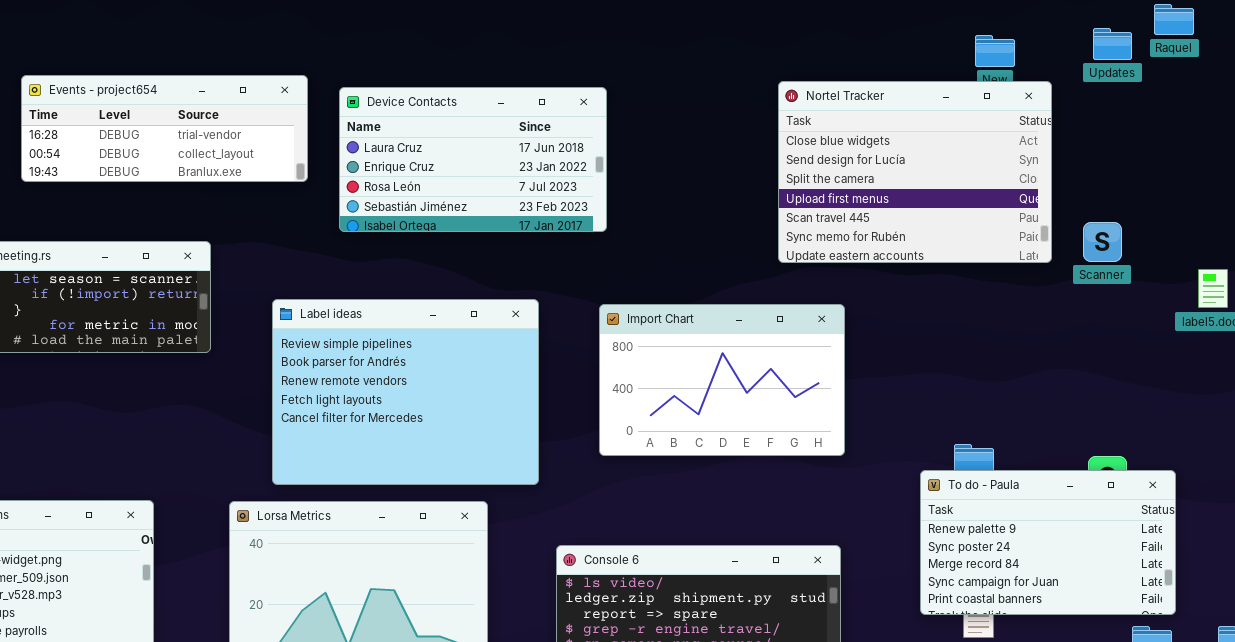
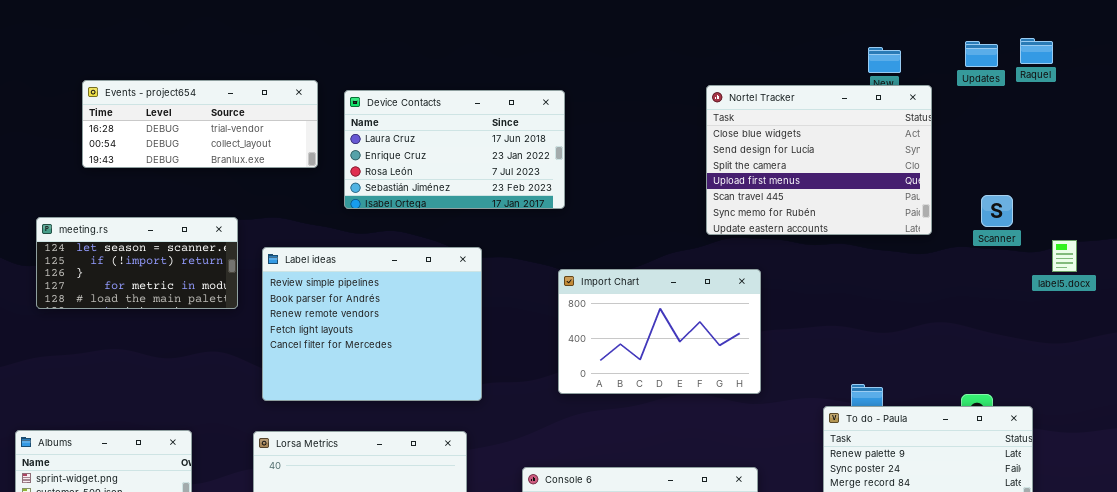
Raquel: [1154,4,1194,35] -> [1020,38,1053,64], moved
Scanner: [1083,222,1122,262] -> [981,195,1013,227], moved
Label ideas: [272,299,539,485] -> [262,247,482,401], moved

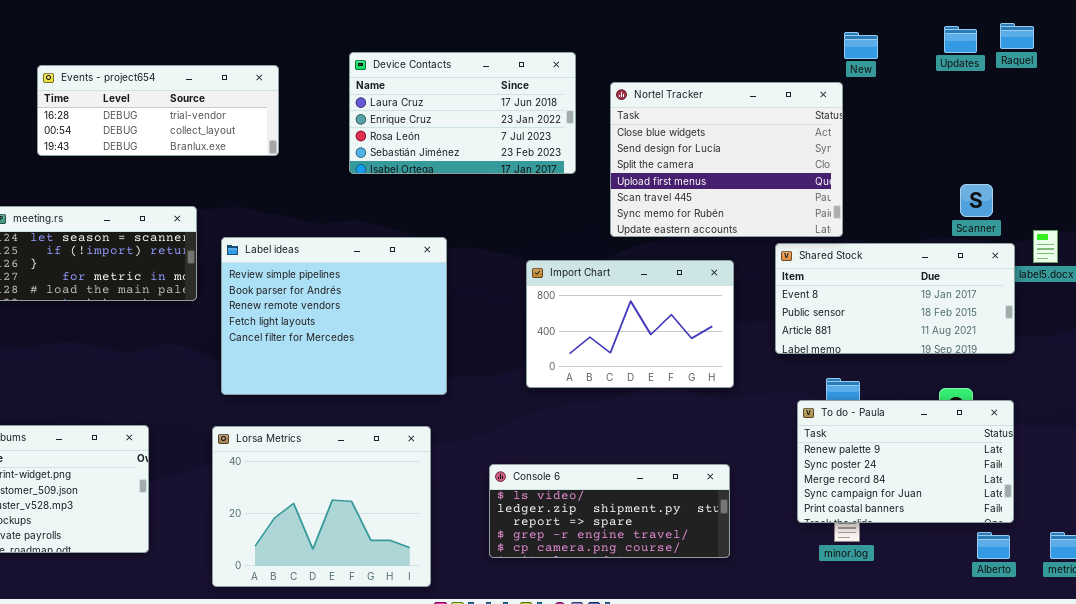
Nortel Tracker: [706,85,932,235] -> [610,82,843,237], moved
Device Contacts: [344,90,565,209] -> [349,52,576,174], moved
Shared Stock: none -> [775,243,1015,354], opened

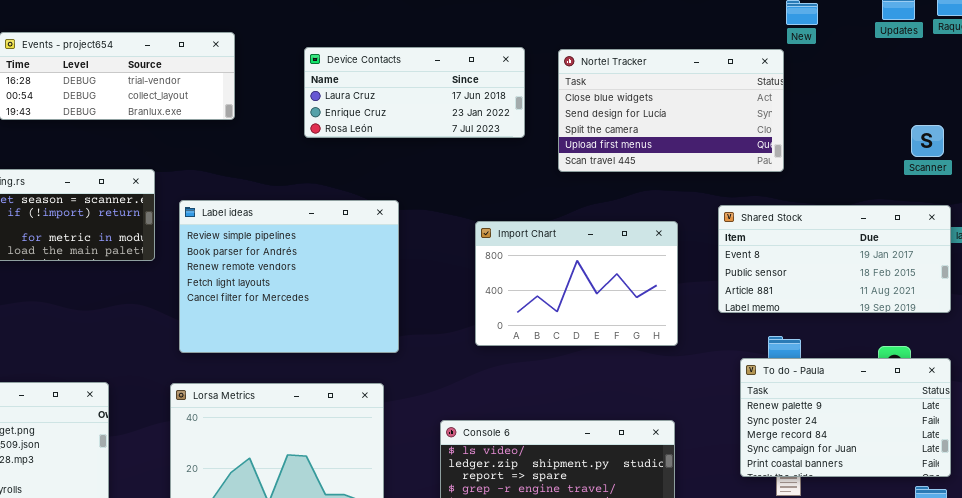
Device Contacts: [349,52,576,174] -> [304,47,525,138], resized
Nortel Tracker: [610,82,843,237] -> [558,49,784,172], resized
Scanner: [960,184,993,217] -> [911,125,944,157], moved

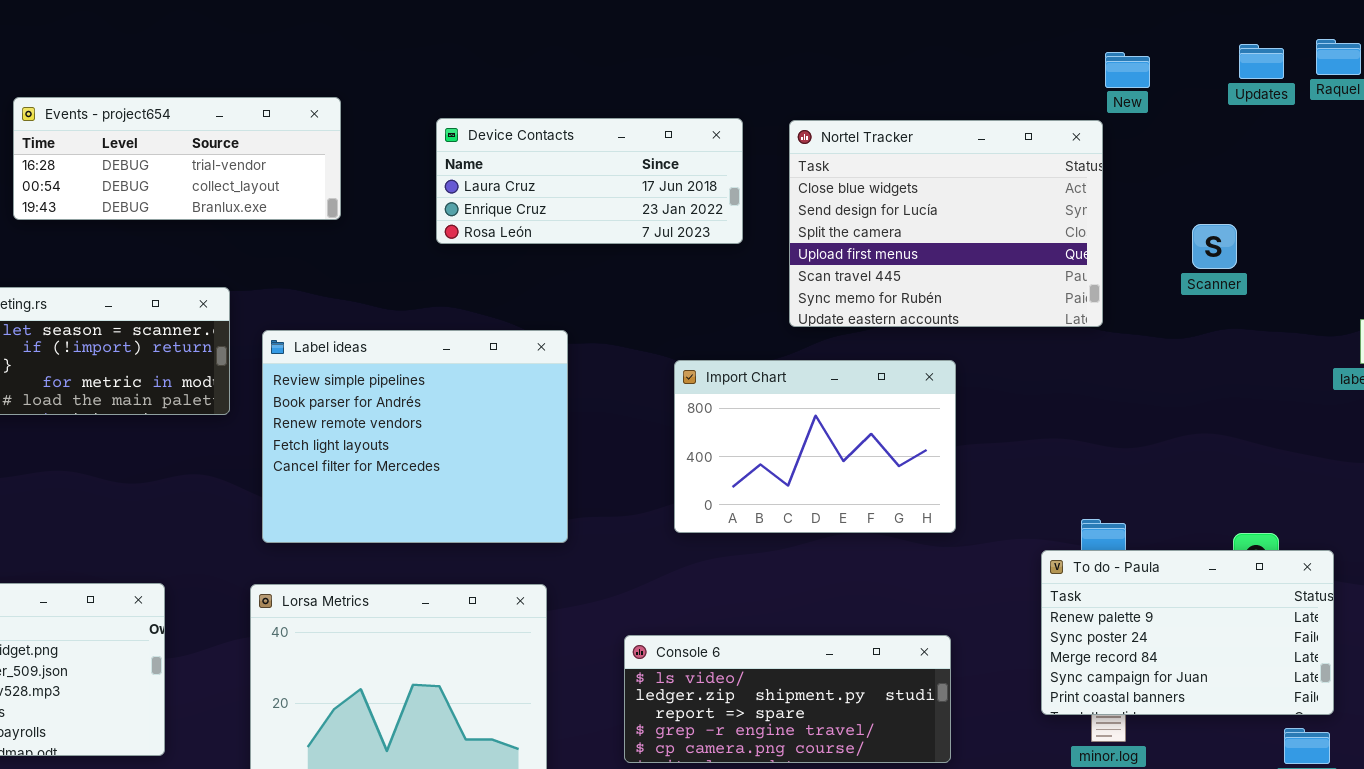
Nortel Tracker: [558,49,784,172] -> [789,120,1103,327], resized
Scanner: [911,125,944,157] -> [1192,224,1237,269], moved
Shared Stock: [718,205,951,313] -> none, closed

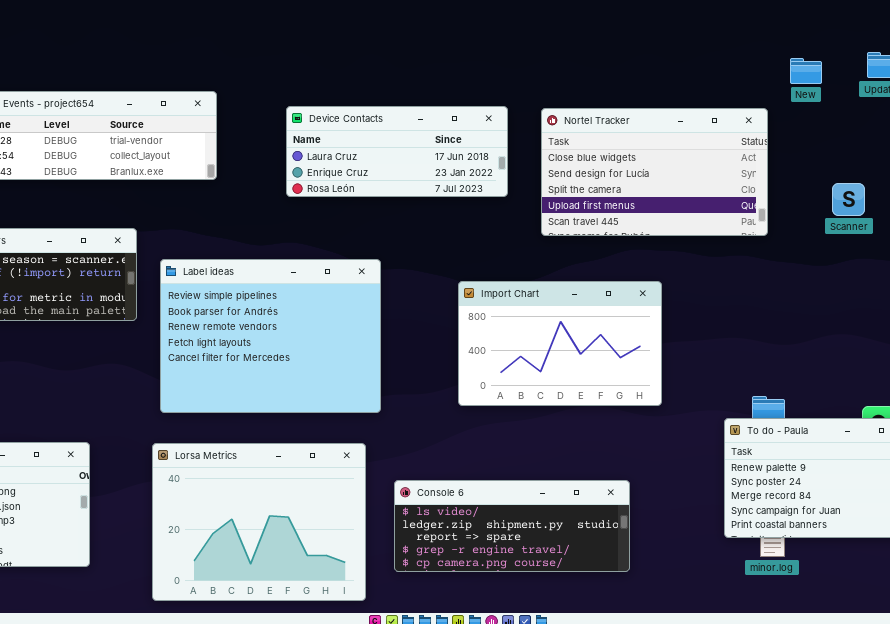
New: [1105,52,1150,88] -> [790,58,822,84], moved
Nortel Tracker: [789,120,1103,327] -> [541,108,768,236], resized
Console 6: [624,635,951,763] -> [394,480,630,572], moved

